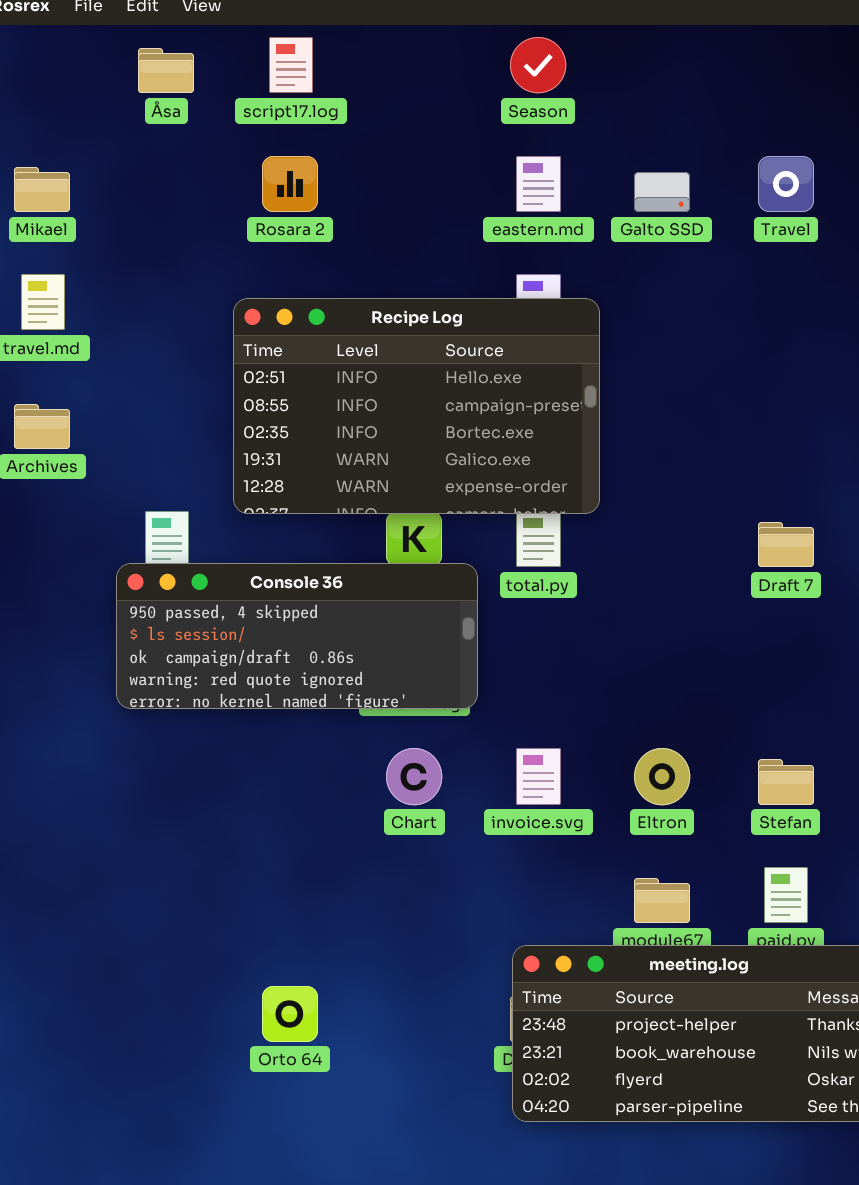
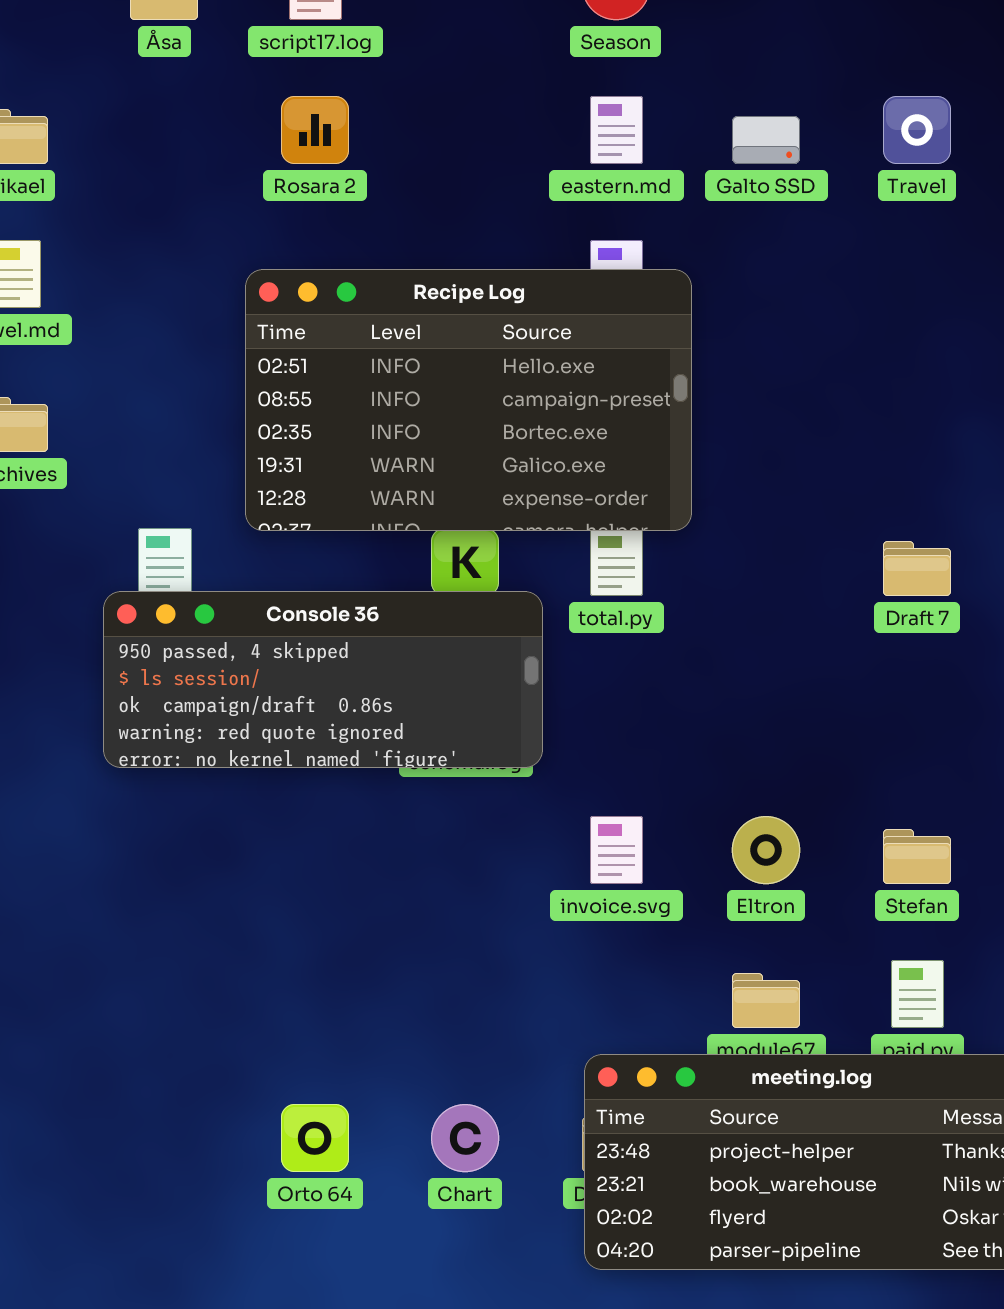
Chart: [386,748,442,805] -> [431,1104,499,1172], moved

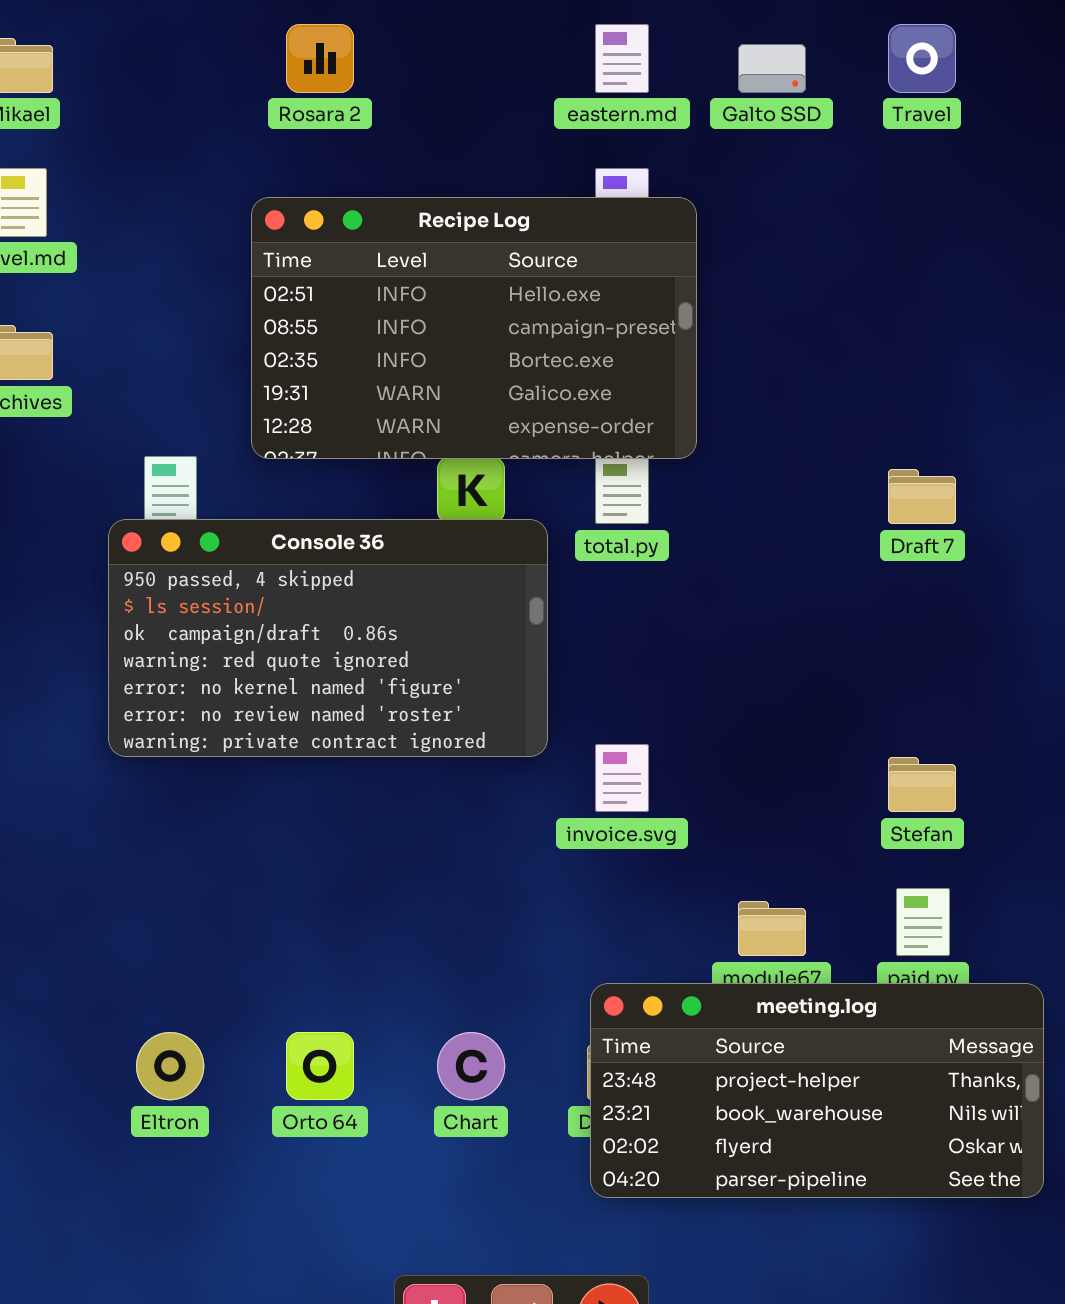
Console 36: [103,591,543,768] -> [108,519,548,757], resized
Eltron: [732,816,800,884] -> [136,1032,204,1100], moved

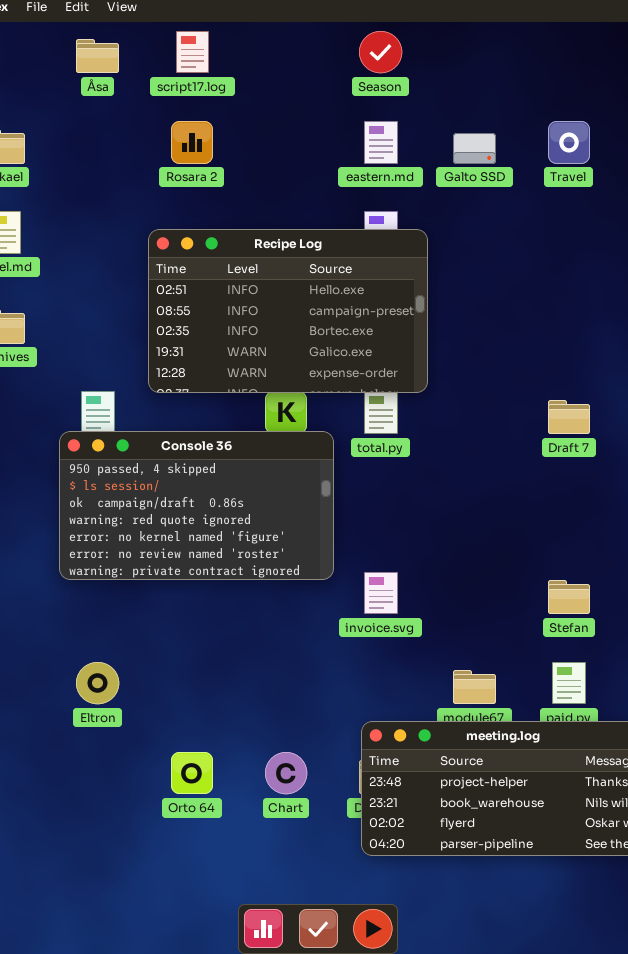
Eltron: [136,1032,204,1100] -> [76,662,119,704], moved

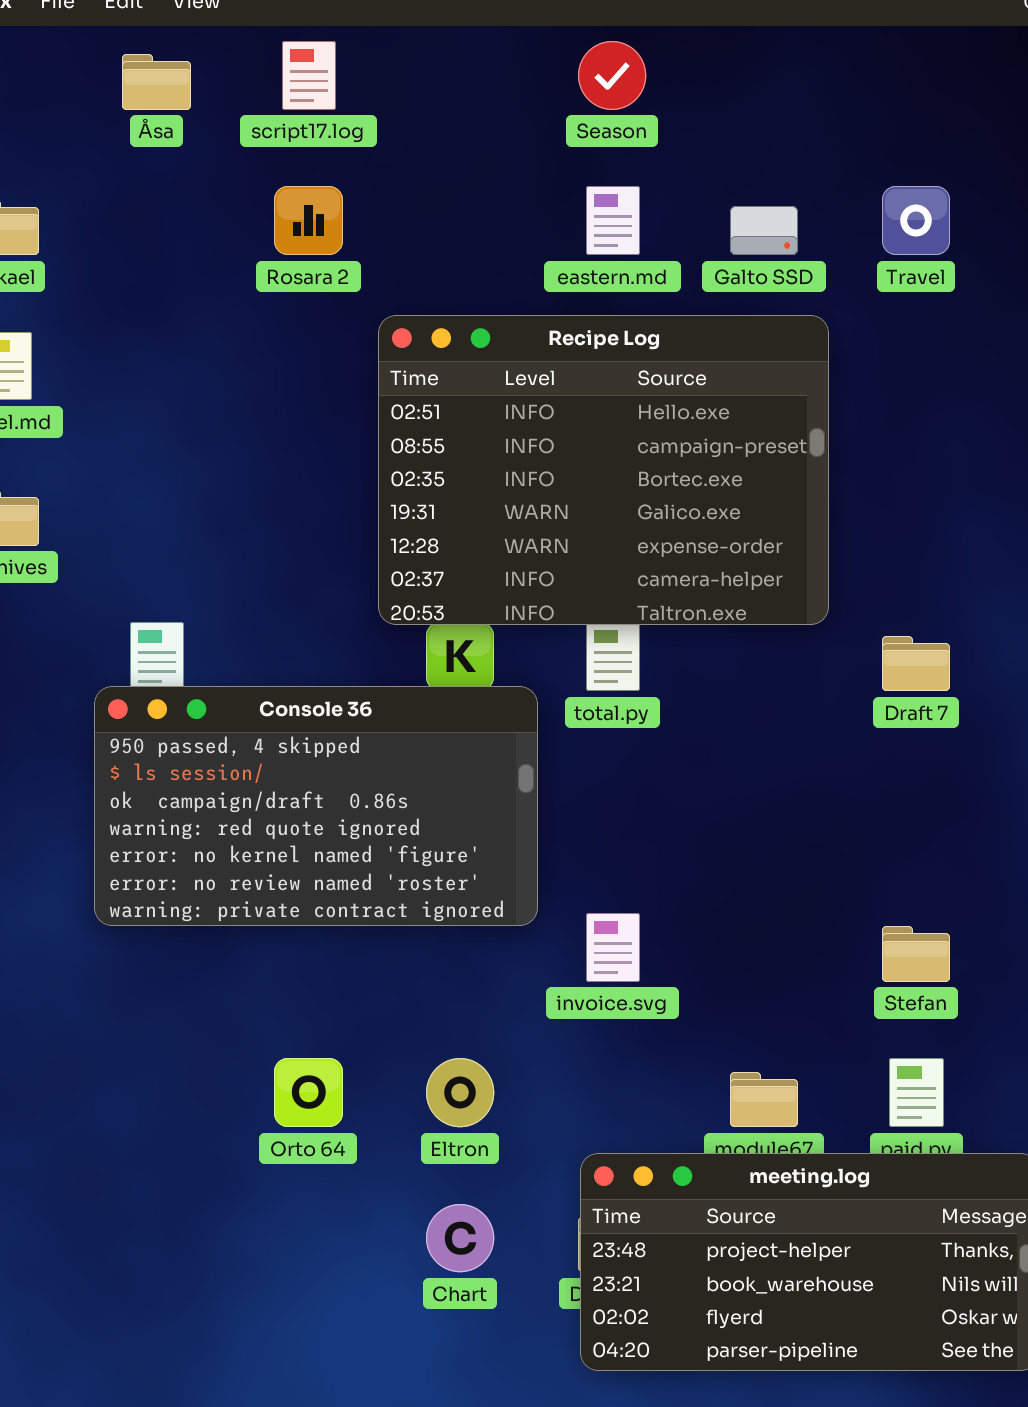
Recipe Log: [148,229,428,393] -> [378,315,829,625], moved, resized
Eltron: [76,662,119,704] -> [426,1058,494,1127], moved
Orto 64: [171,752,213,794] -> [274,1058,343,1127], moved

